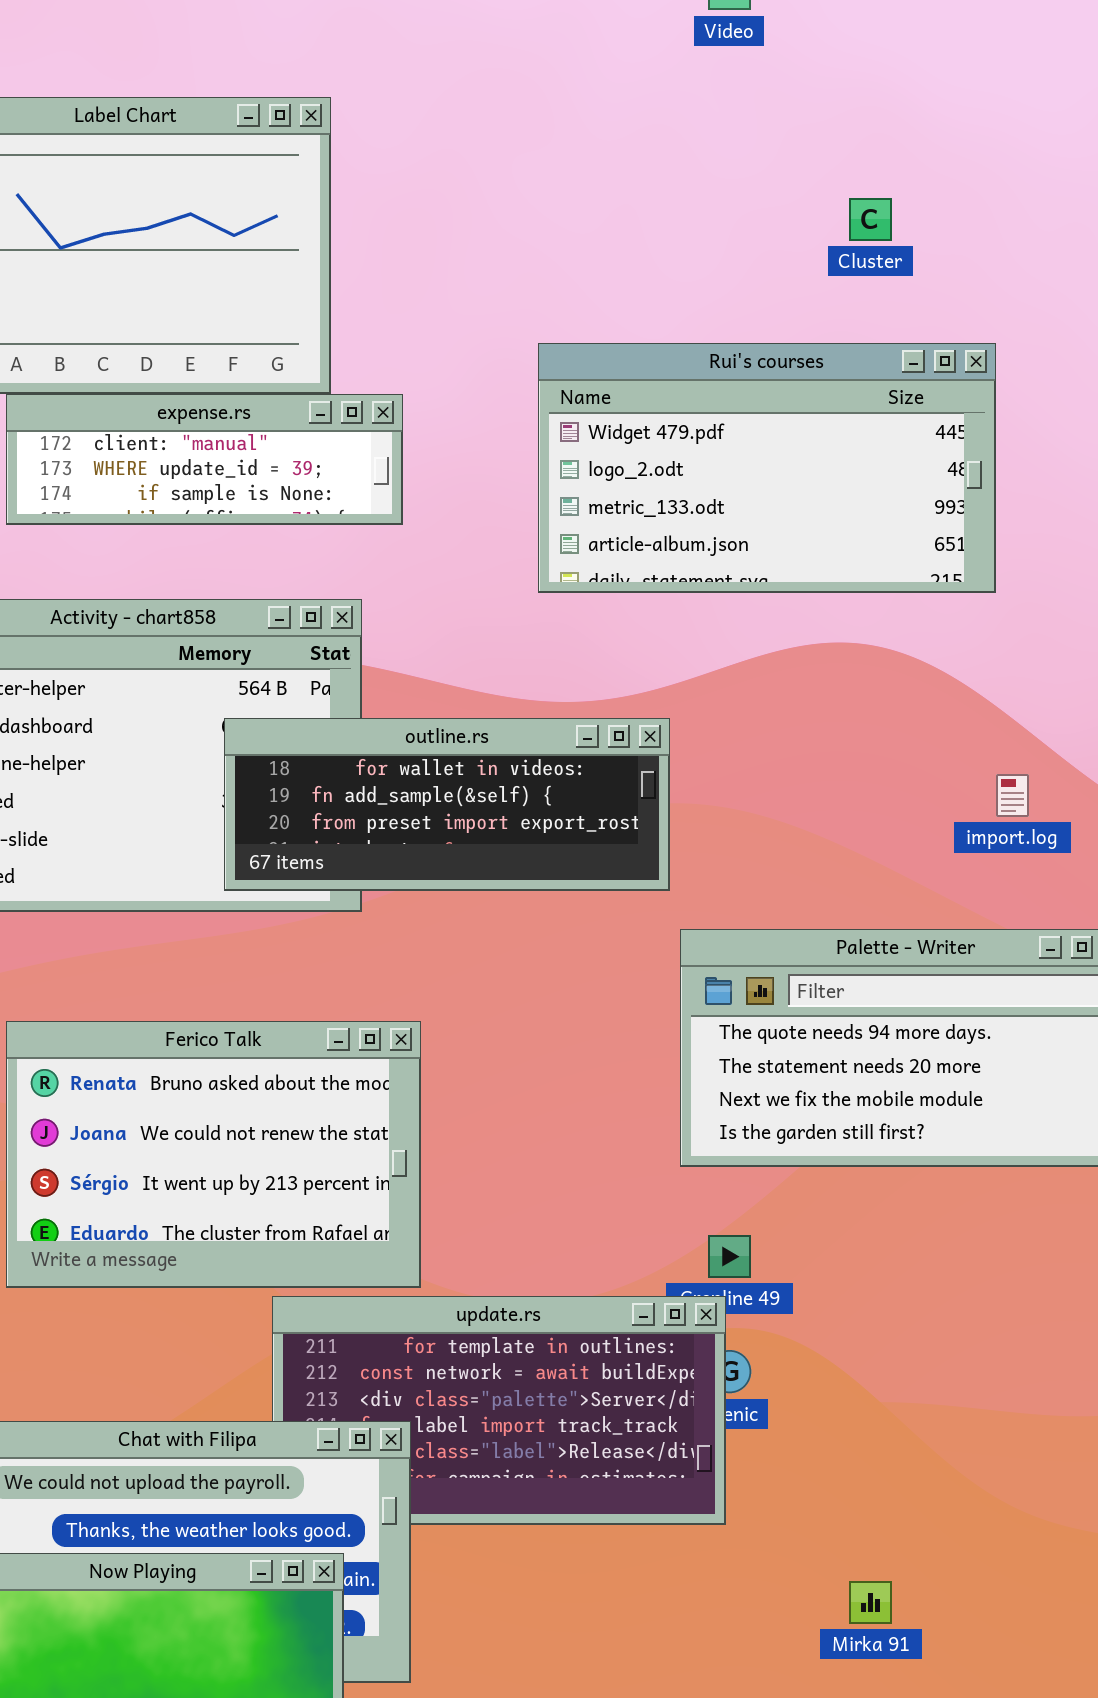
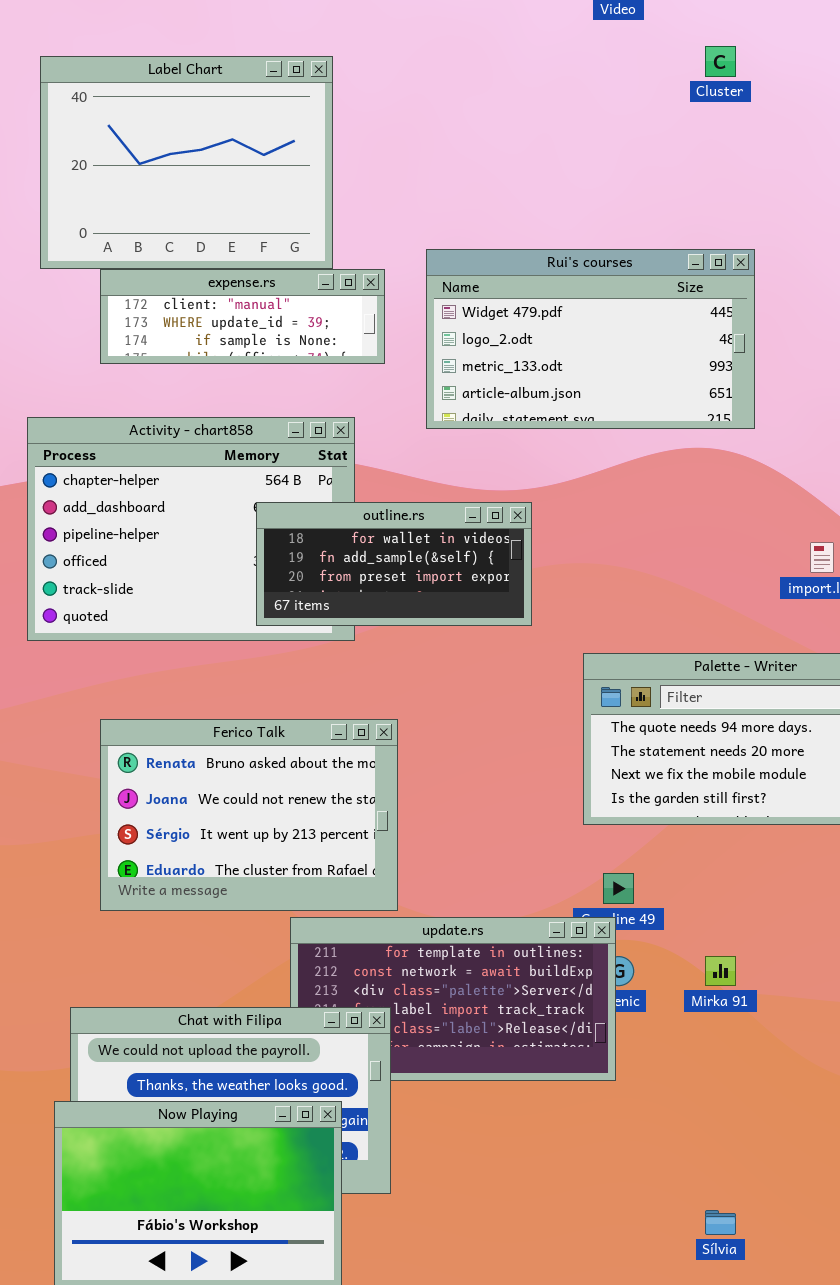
Cluster: [849,198,892,241] -> [705,46,736,77], moved
Rui's courses: [538,343,996,593] -> [426,249,755,429], moved
outline.rs: [224,718,670,891] -> [256,502,532,626], resized
Mirka 91: [849,1581,892,1624] -> [705,956,736,986], moved

